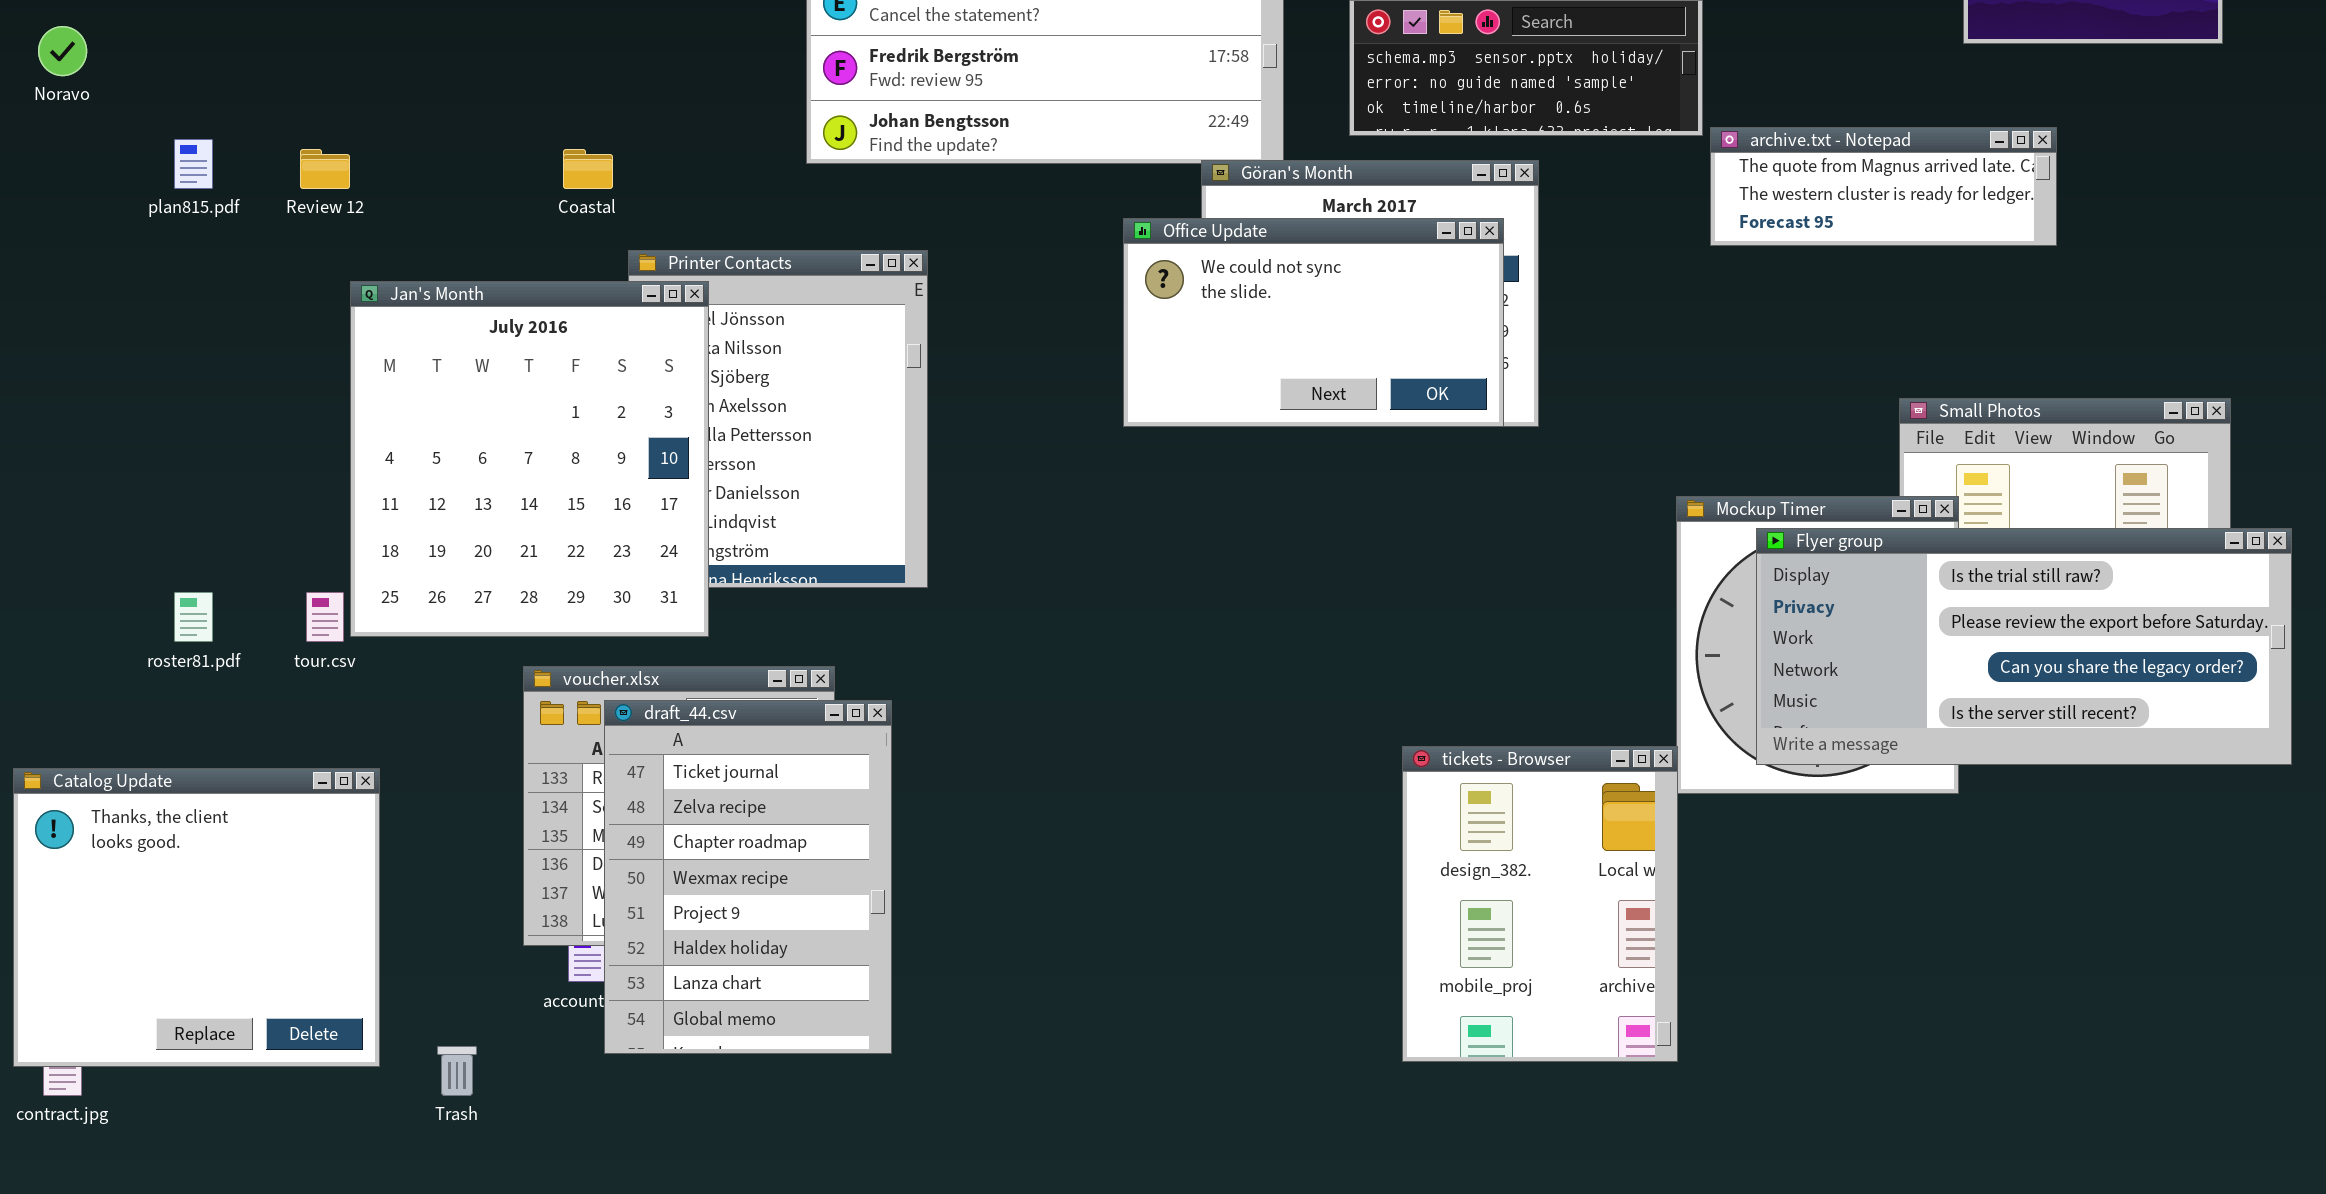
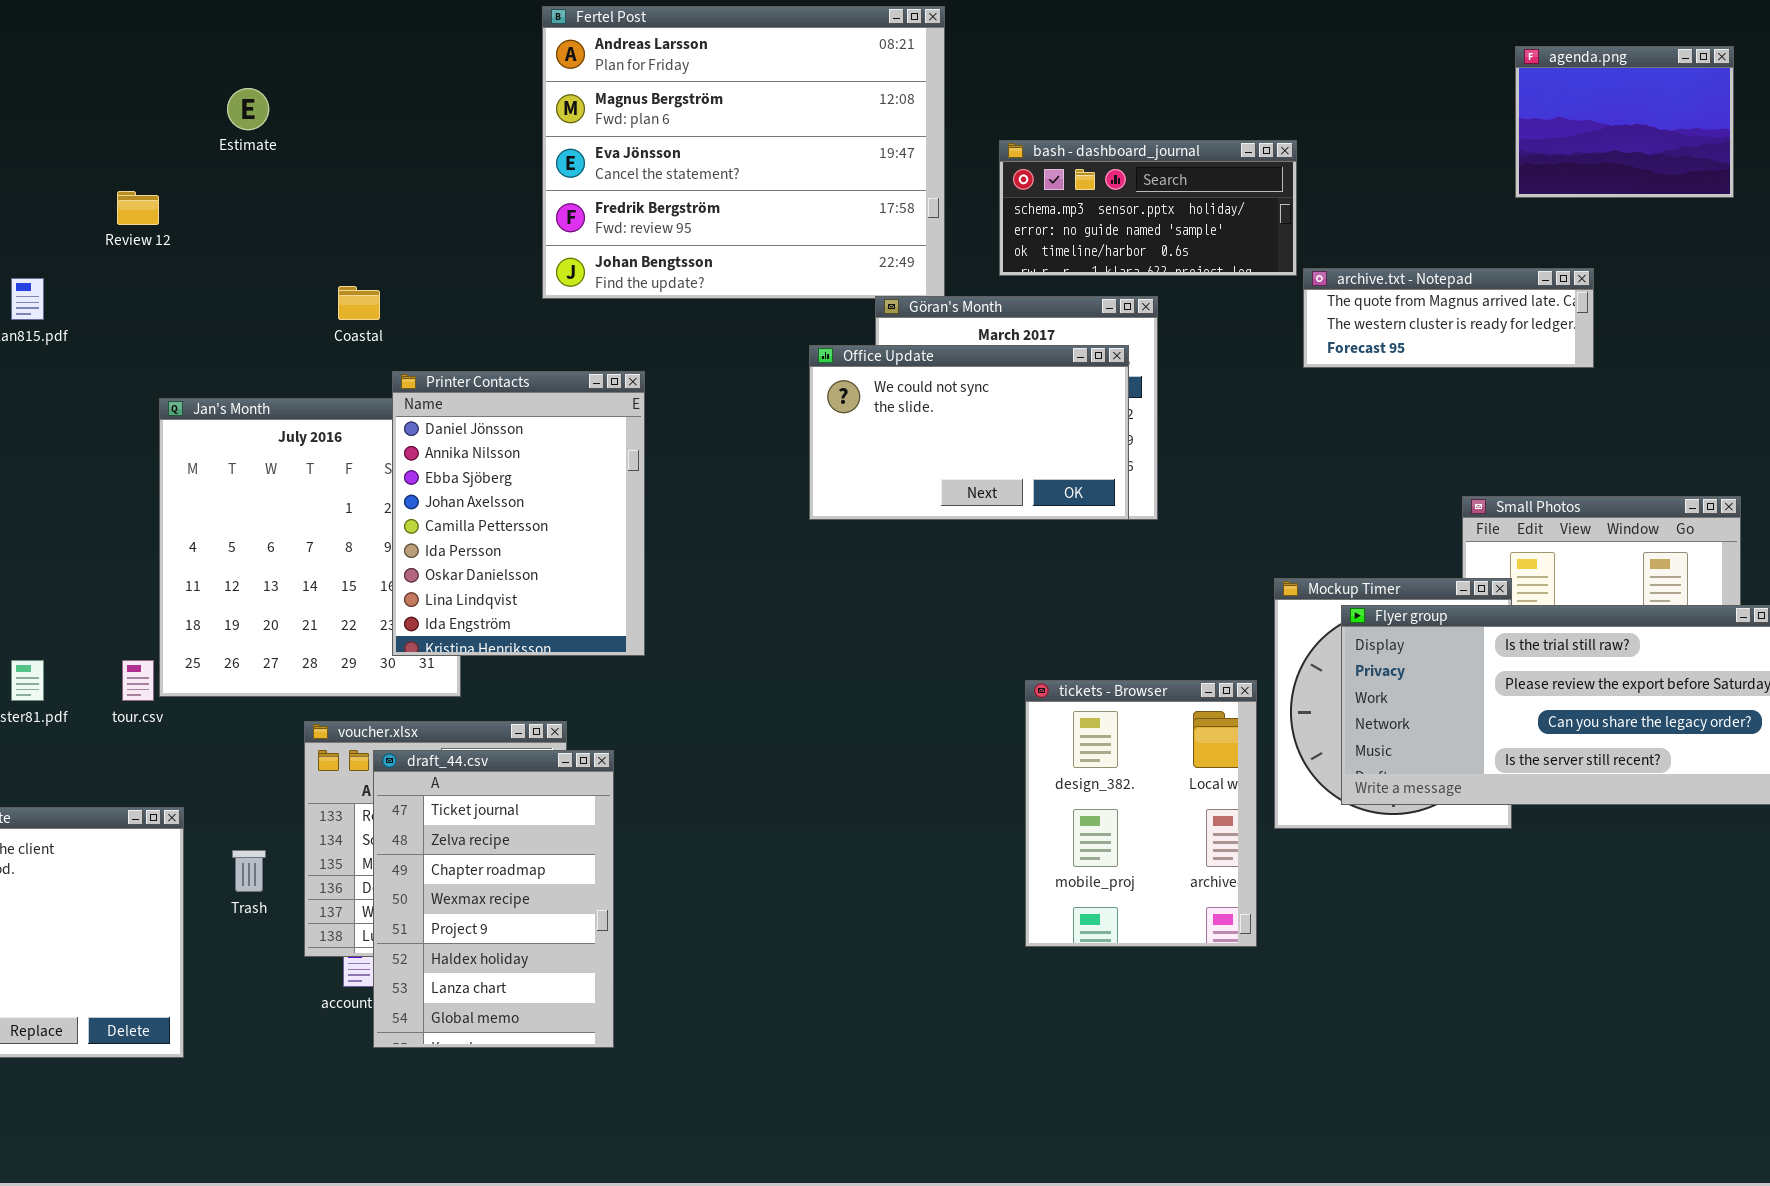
Review 12: [300,149,350,189] -> [117,191,159,225], moved
Printer Contacts: [628,250,928,588] -> [392,371,645,656], raised
tickets - Browser: [1402,746,1678,1062] -> [1025,680,1257,947], moved
Trash: [437,1046,477,1096] -> [232,850,266,892], moved

